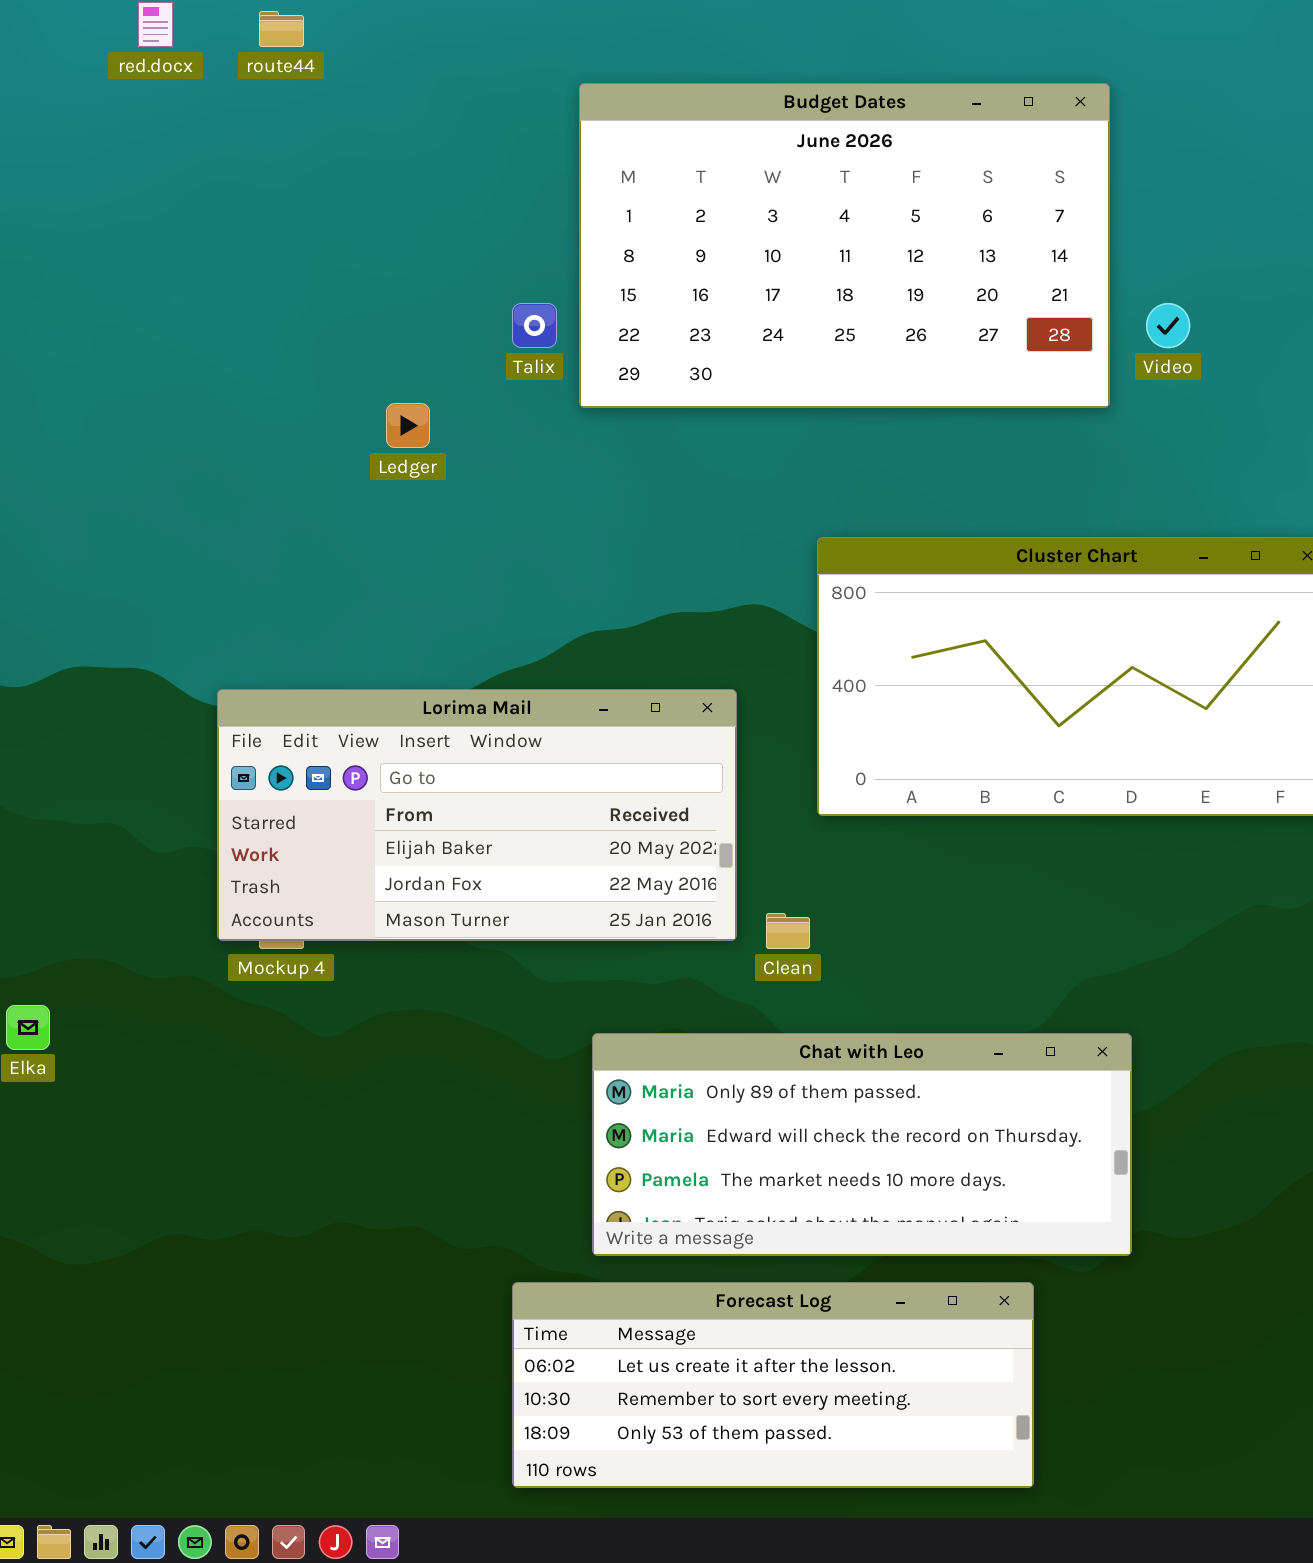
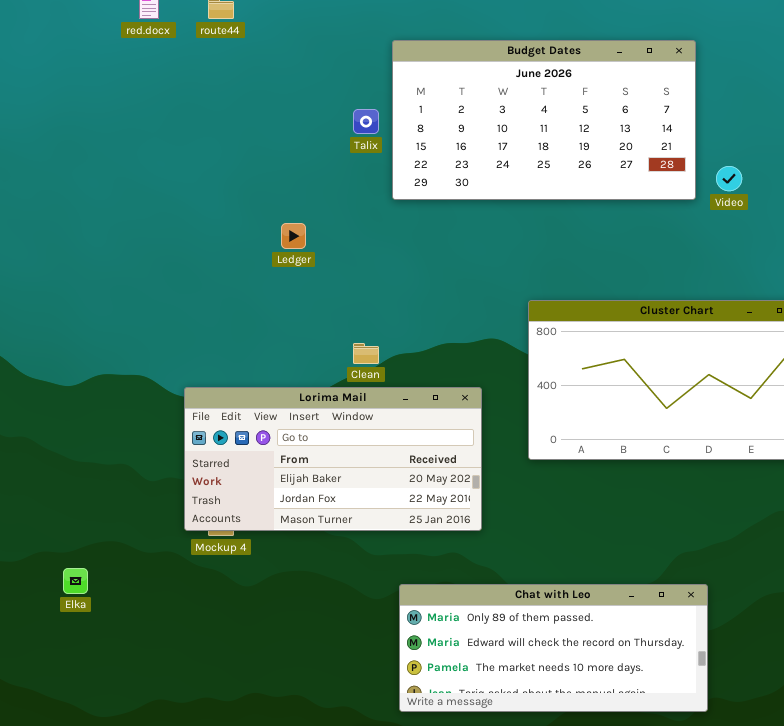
Budget Dates: [579,83,1110,408] -> [392,40,696,200], resized
Talix: [512,303,557,348] -> [353,109,379,134], moved
Clean: [766,913,810,949] -> [353,343,379,364], moved

